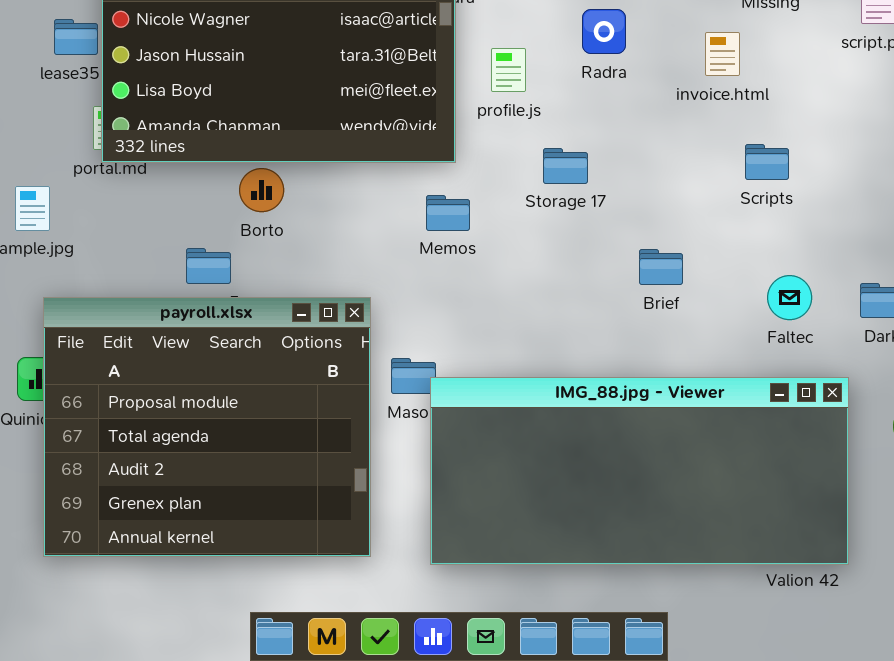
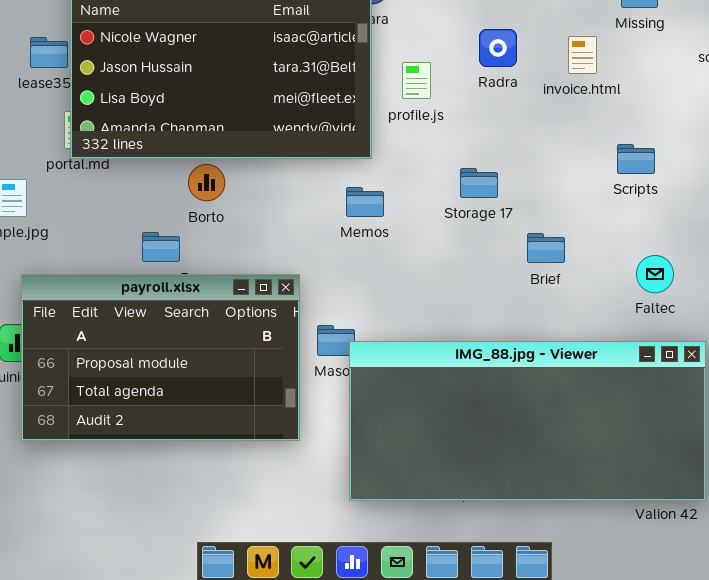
invoice.html: [705,32,740,76] -> [568,36,597,74], moved
Storage 17: [543,148,588,184] -> [460,168,498,198], moved
payroll.xlsx: [43,297,371,557] -> [21,274,300,441], resized

